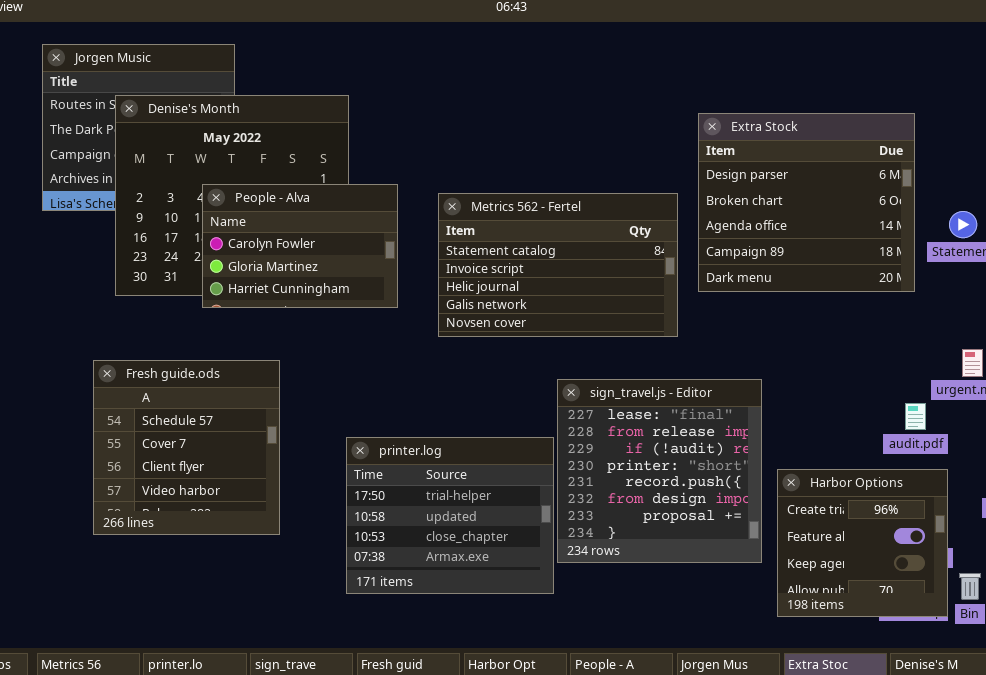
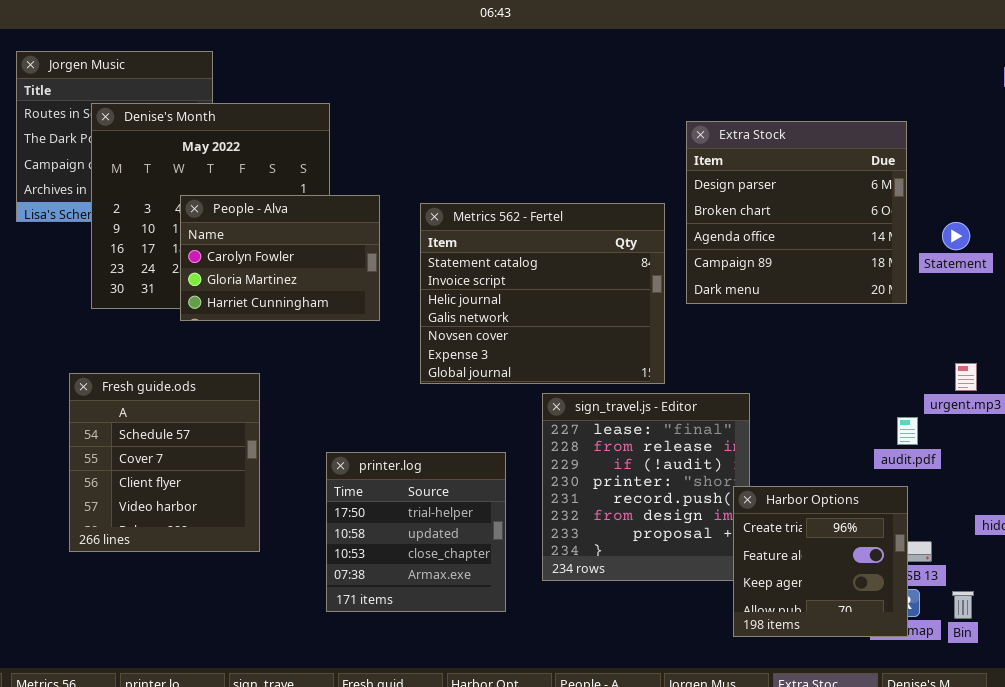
Metrics 562 - Fertel: [438,193,678,337] -> [420,203,665,384], resized
printer.log: [346,437,554,594] -> [326,452,506,612], resized
Harbor Options: [777,469,948,617] -> [733,486,908,637], moved

